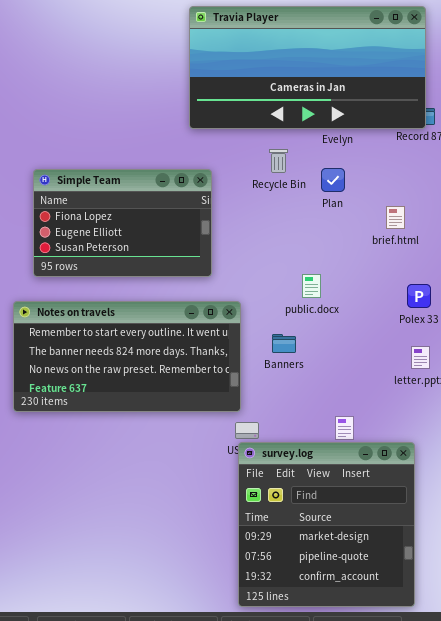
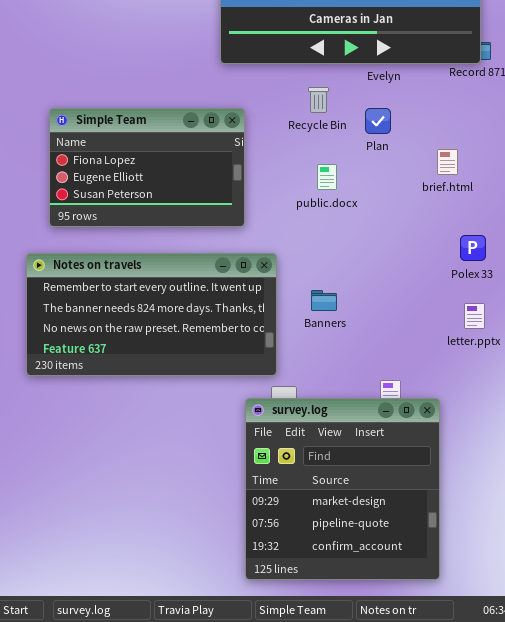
public.docx: [302,274,321,298] -> [317,164,337,190], moved
survey.log: [238,442,415,607] -> [245,398,440,580], moved

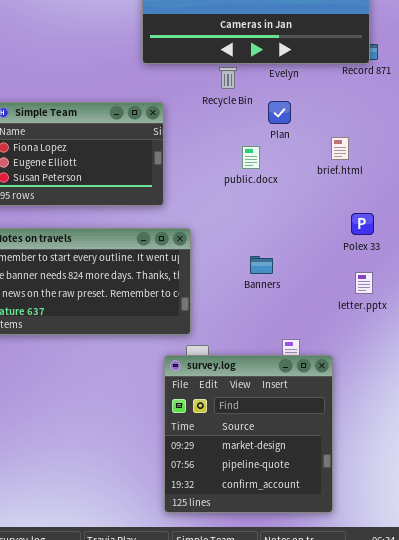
Recycle Bin: [308,87,329,113] -> [219,67,237,89], moved
public.docx: [317,164,337,190] -> [242,146,260,169], moved
Banners: [311,290,337,311] -> [250,256,273,274], moved

